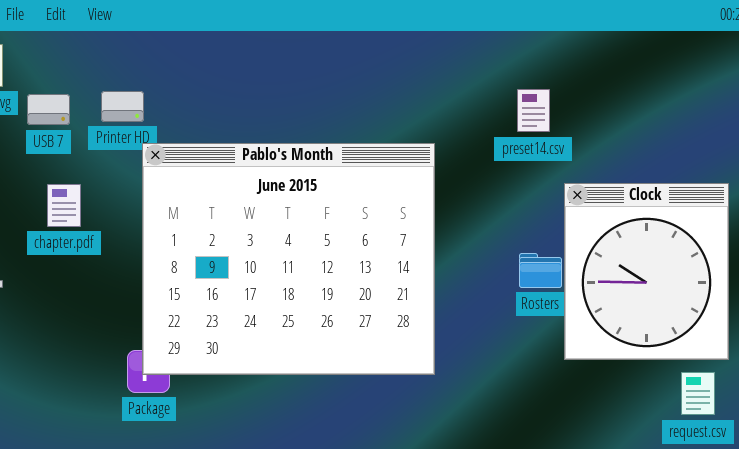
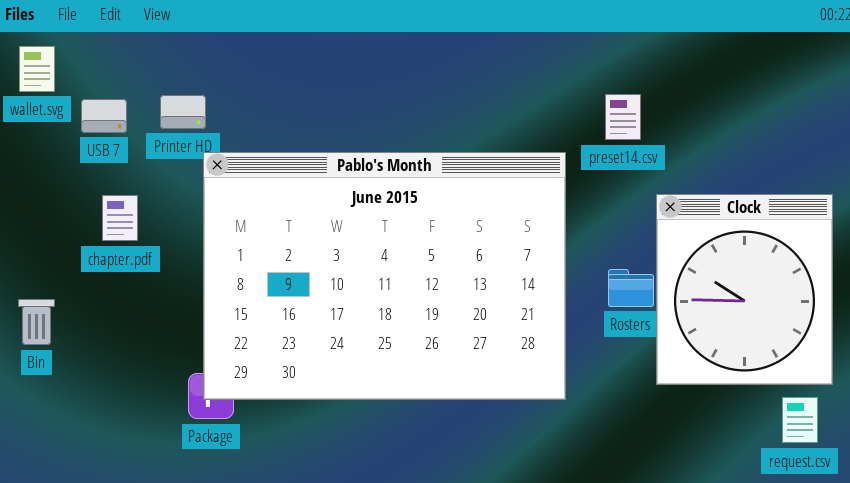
Pablo's Month: [142,143,435,375] -> [203,152,566,400], resized

